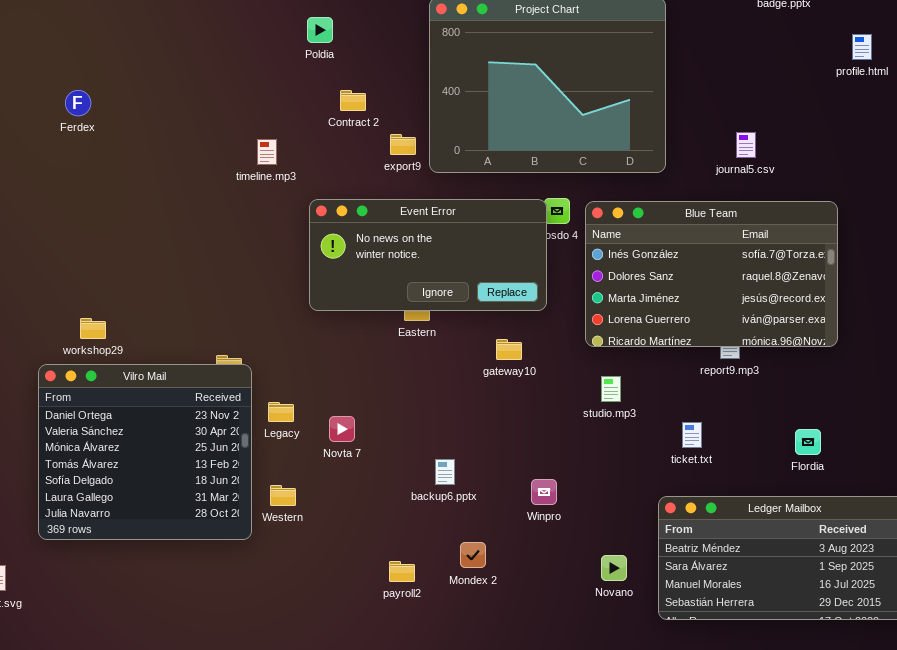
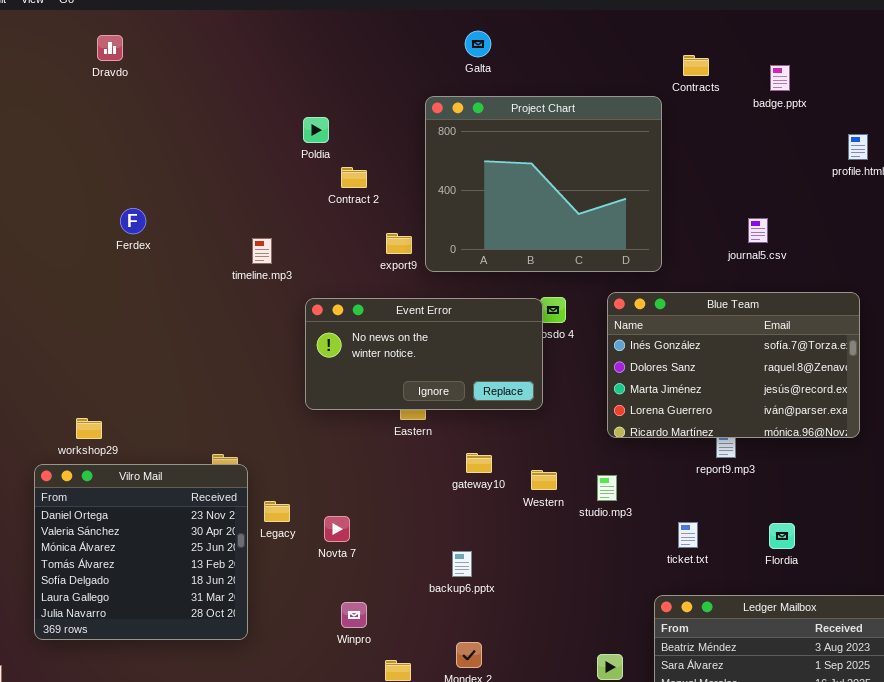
Ferdex: [65,90,91,116] -> [120,208,146,234], moved
Contract 2: [340,90,366,111] -> [341,167,367,188], moved
journal5.csv: [736,132,756,158] -> [748,218,768,243], moved
Blue Team: [585,201,838,347] -> [607,292,860,438], moved
gateway10: [496,339,522,360] -> [466,453,492,473], moved
Flordia: [795,429,821,455] -> [769,523,795,549], moved
backup6.pptx: [435,459,455,485] -> [452,551,472,577], moved
Winpro: [531,479,557,505] -> [341,602,367,628], moved
Western: [270,485,296,506] -> [531,470,557,490], moved

